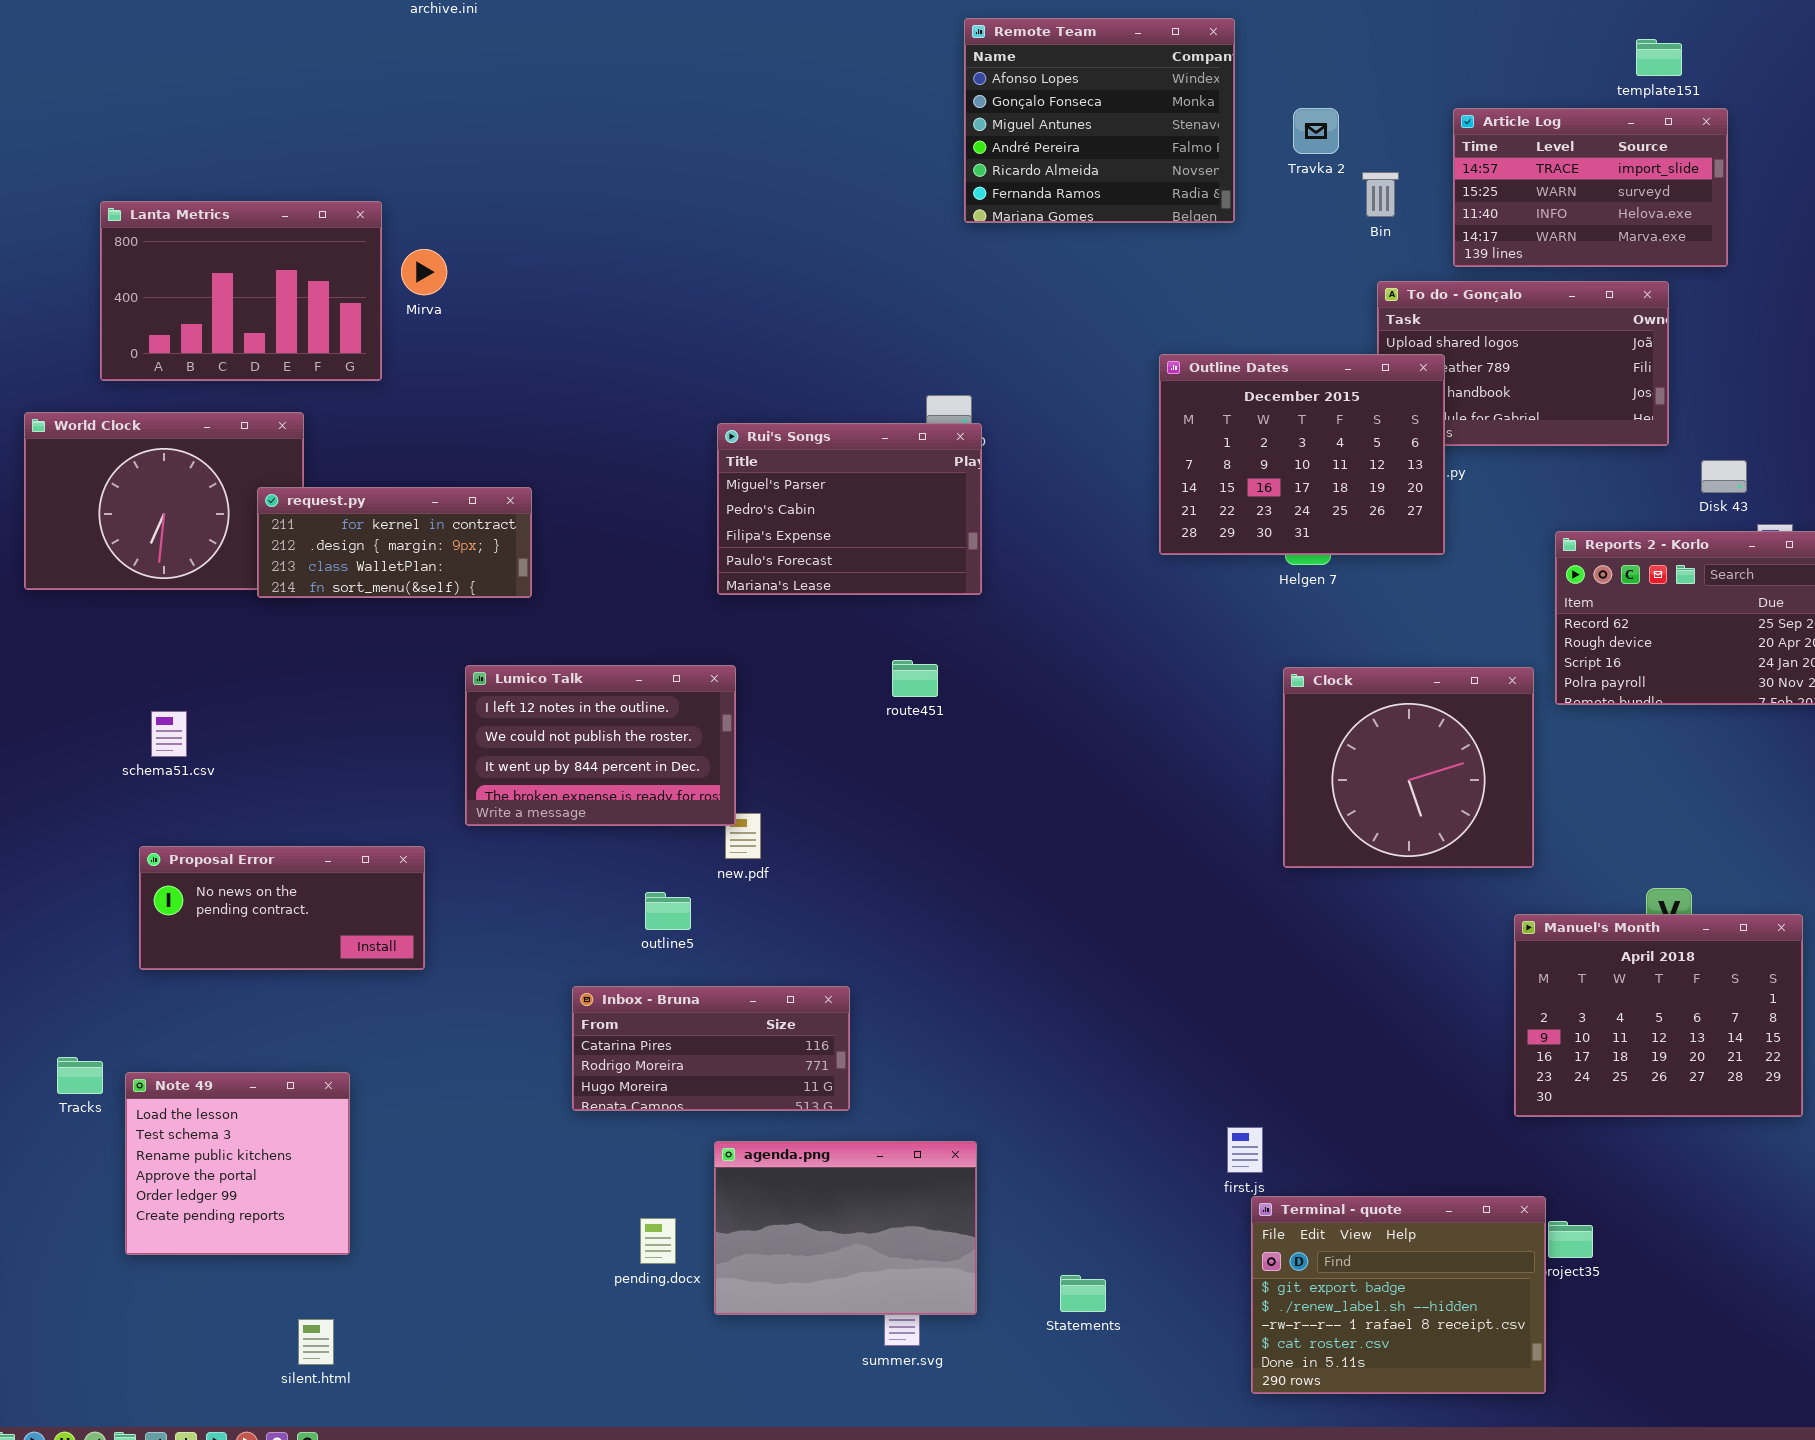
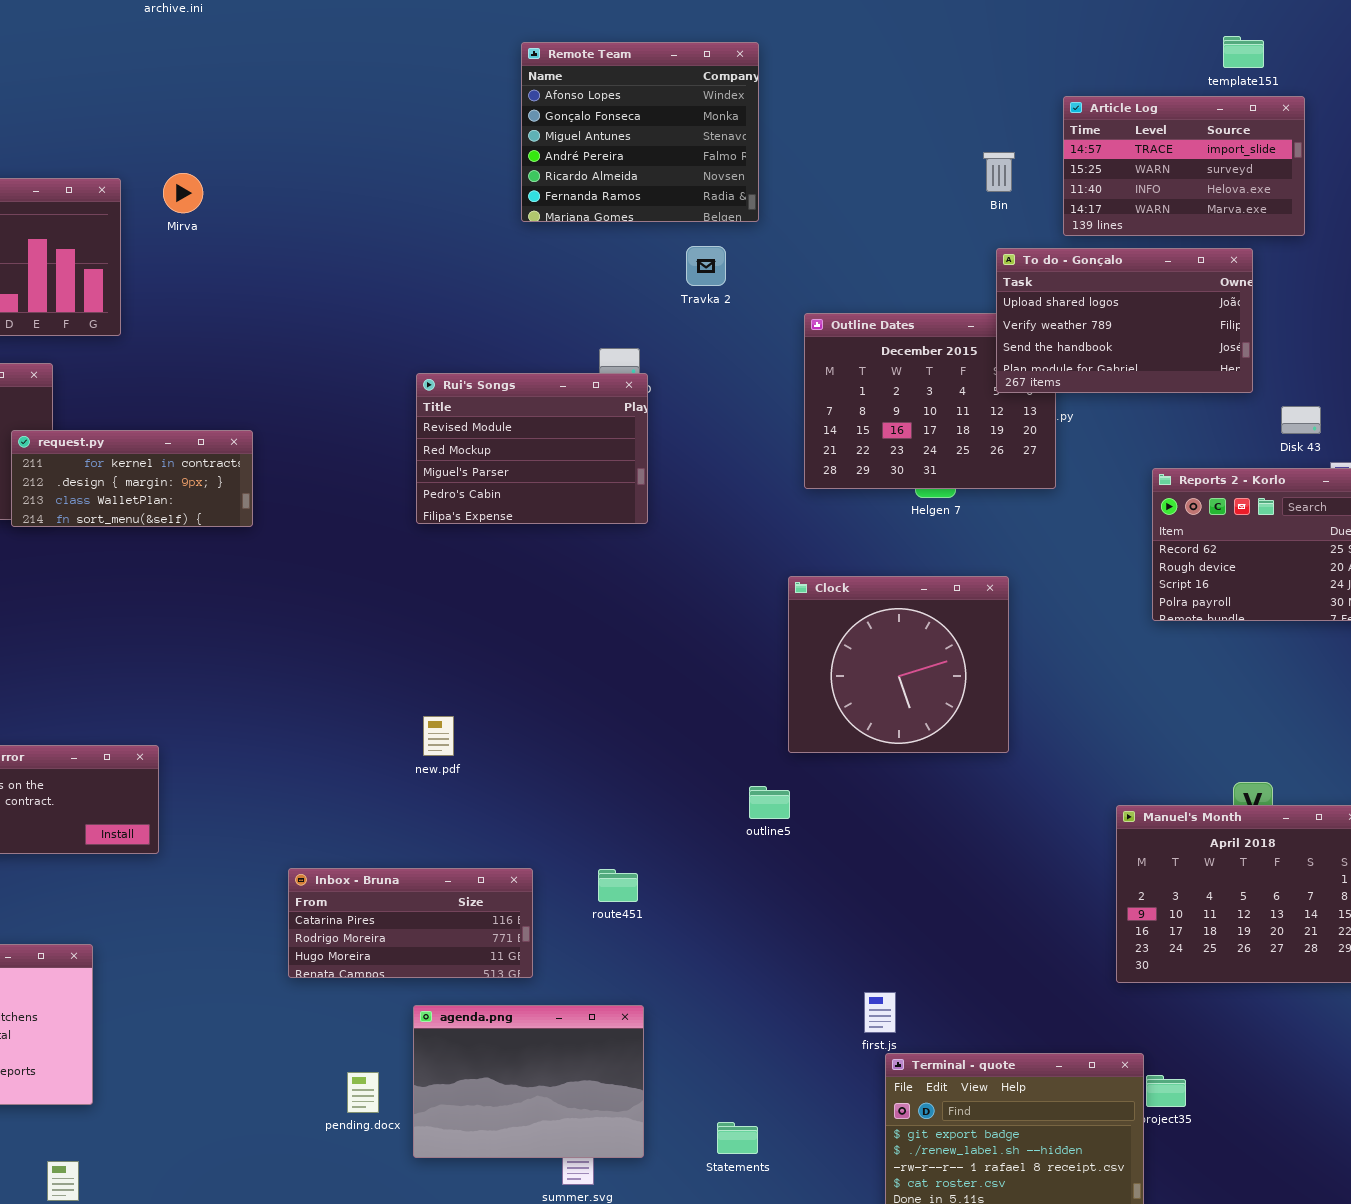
Remote Team: [964,18,1235,223] -> [521,42,759,222], moved
Travka 2: [1293,108,1339,154] -> [686,246,726,286], moved
Mirva: [401,249,447,295] -> [163,173,203,213], moved
To do - Gonçalo: [1377,281,1669,446] -> [996,248,1253,393], raised
Rui's Songs: [717,423,982,595] -> [416,373,648,524], scrolled up 2 rows
route451: [892,660,938,697] -> [598,869,638,902], moved
Lumico Talk: [465,665,736,826] -> none, closed
Clock: [1283,667,1534,868] -> [788,576,1009,753], moved
outline5: [645,892,691,930] -> [749,786,790,819], moved

